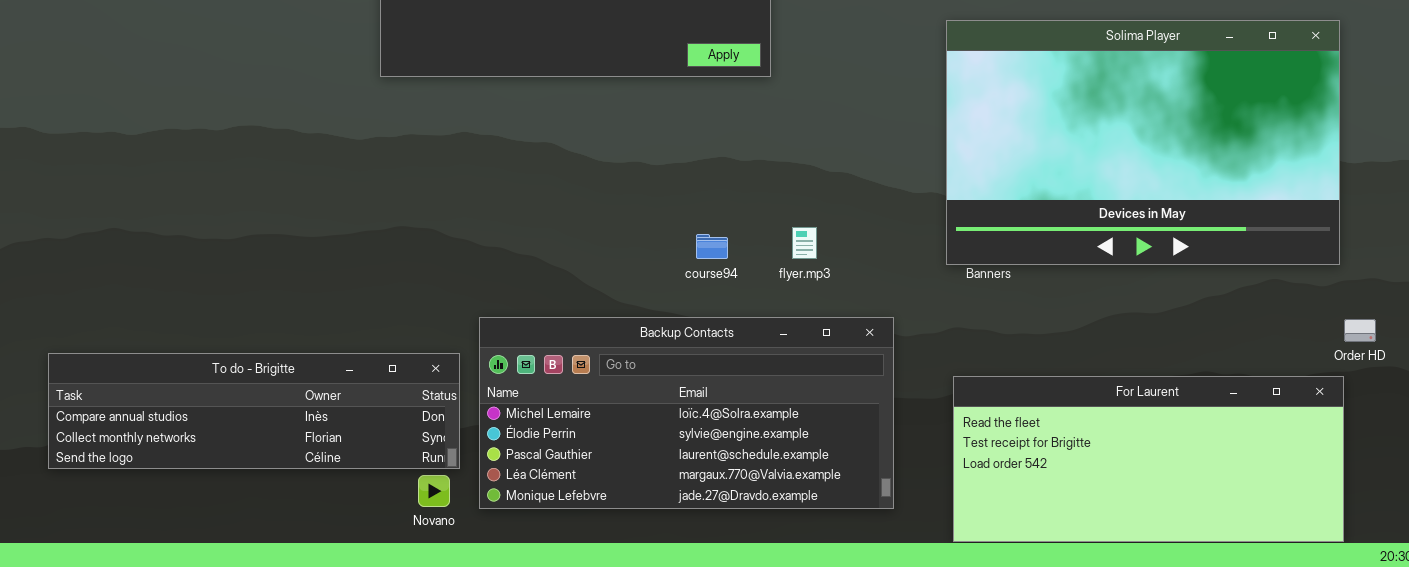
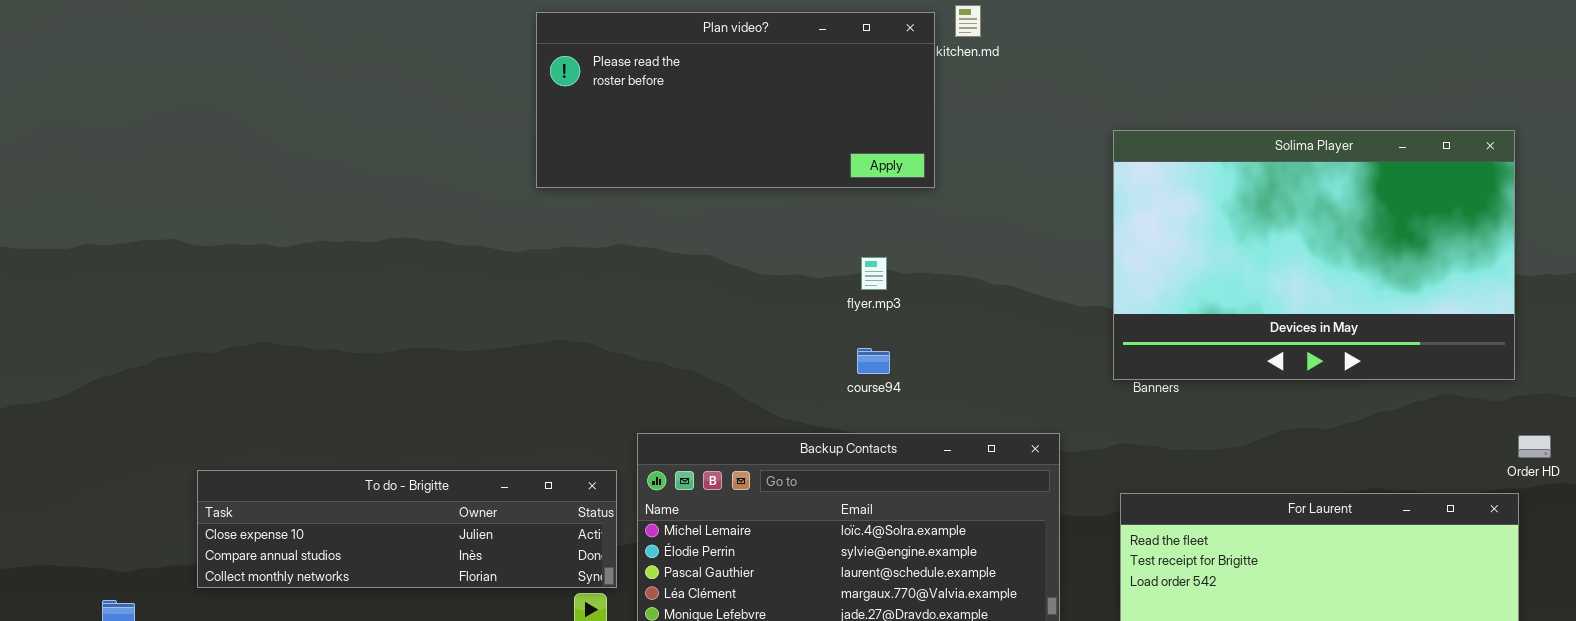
flyer.mp3: [792,227,817,259] -> [861,257,887,290], moved
To do - Brigitte: [48,353,460,469] -> [197,470,617,588], scrolled up 1 row

